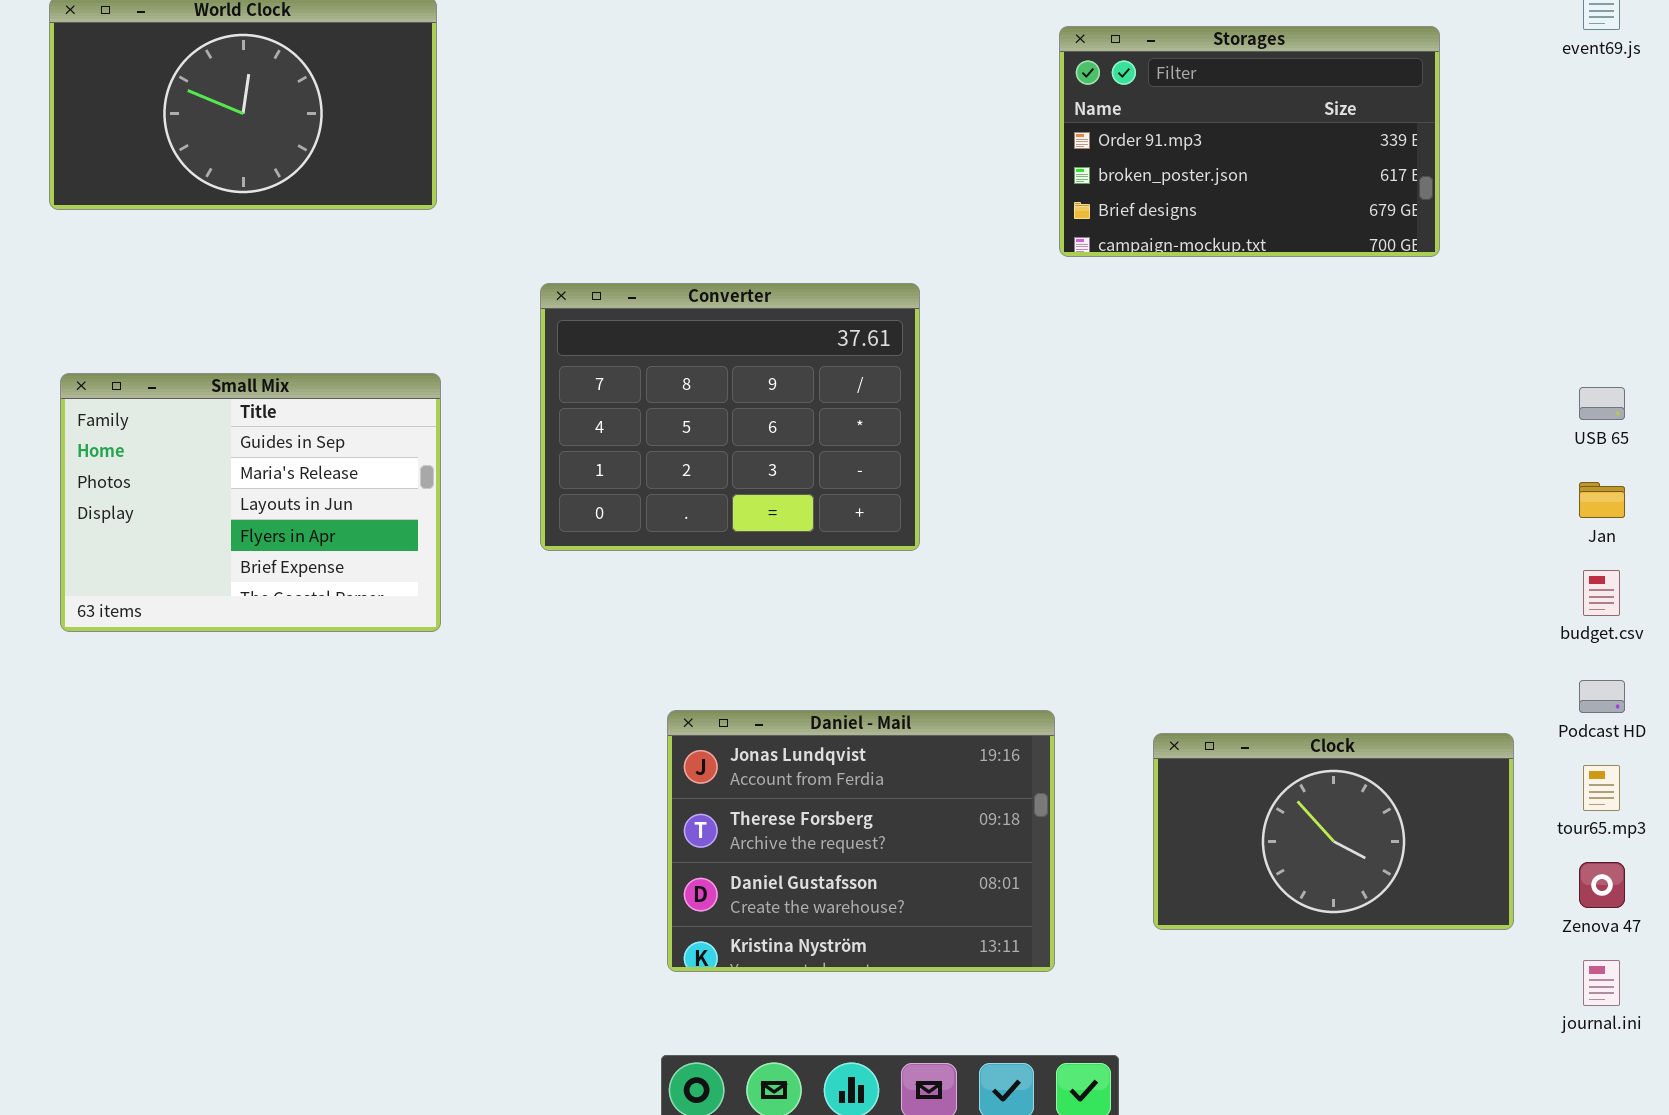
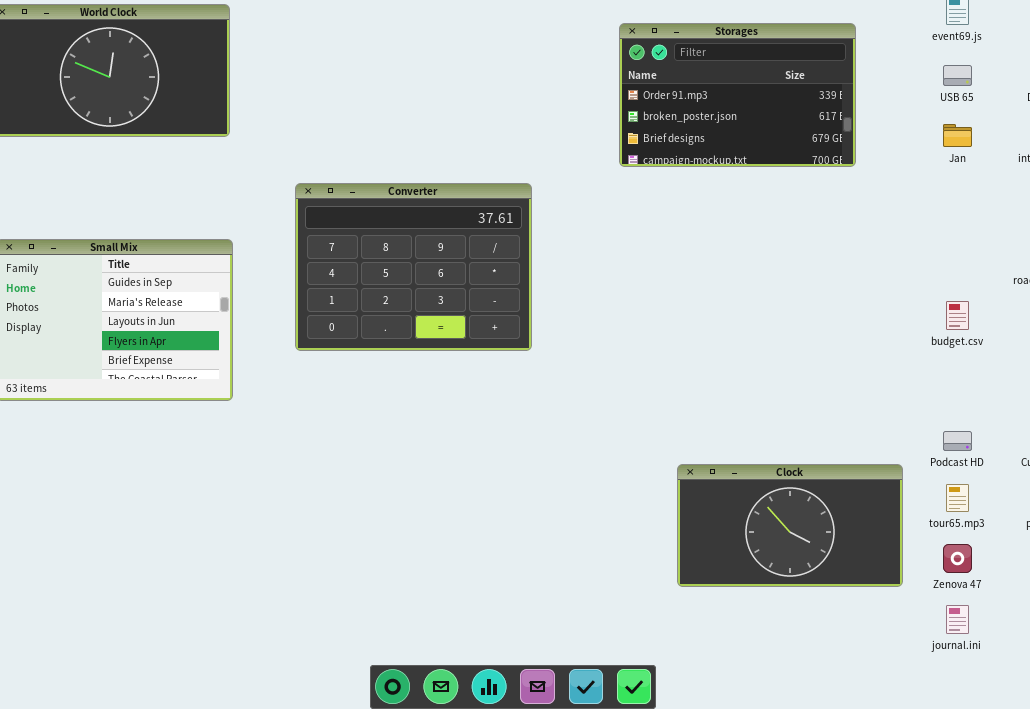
USB 65: [1579,387,1625,420] -> [943,65,972,86], moved
Jan: [1579,482,1625,518] -> [943,124,972,147], moved
budget.csv: [1583,570,1620,616] -> [946,301,969,330], moved
Daniel - Mail: [667,710,1055,972] -> none, closed

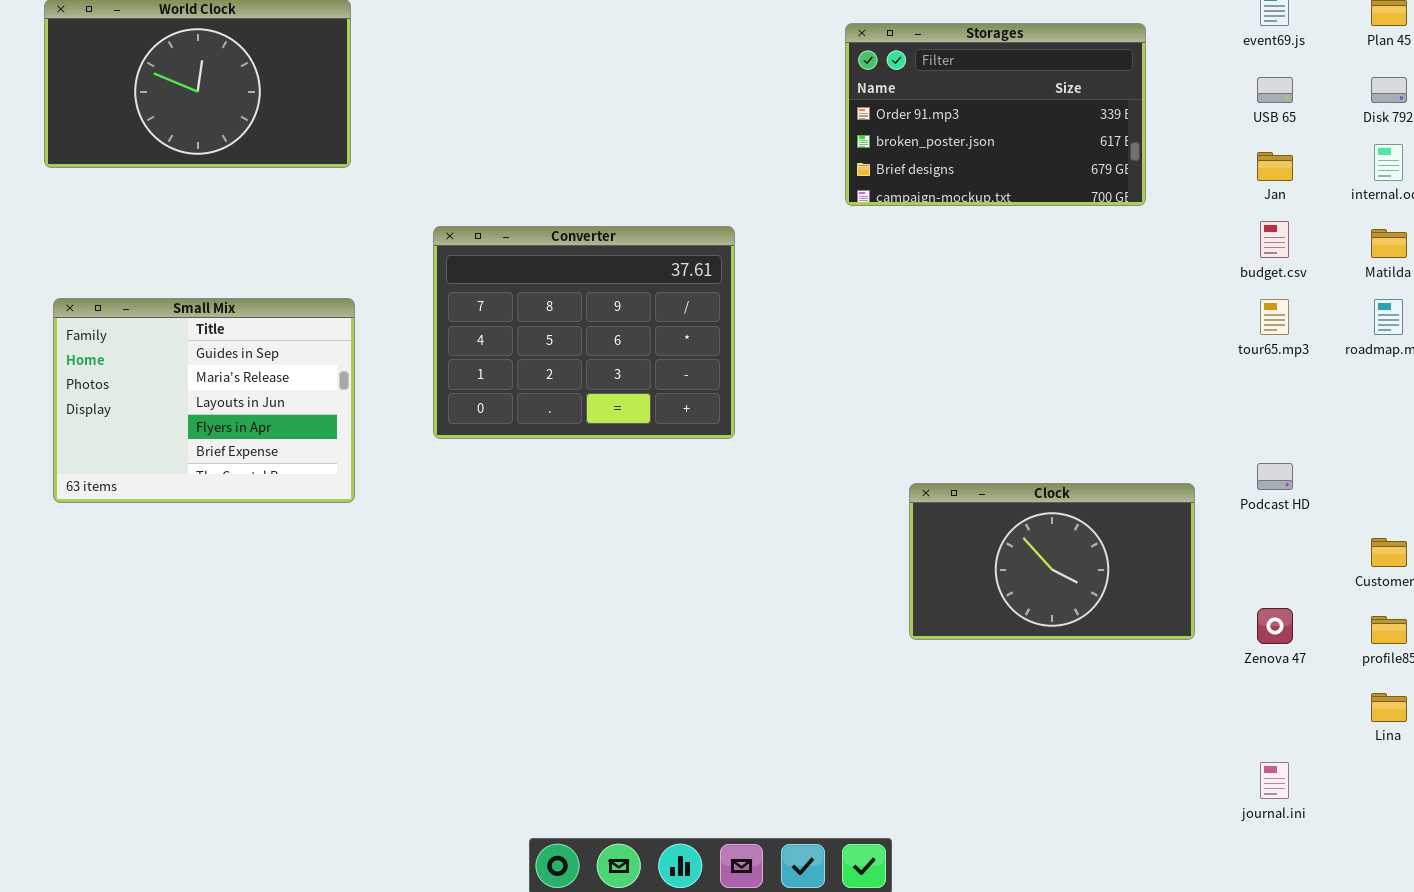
budget.csv: [946,301,969,330] -> [1260,221,1289,258], moved
Podcast HD: [943,431,972,451] -> [1257,463,1293,490], moved
Clock: [677,464,903,587] -> [909,483,1195,640], moved
tour65.mp3: [946,484,969,512] -> [1260,299,1289,335], moved
Zenova 47: [943,544,972,573] -> [1257,608,1293,644], moved

